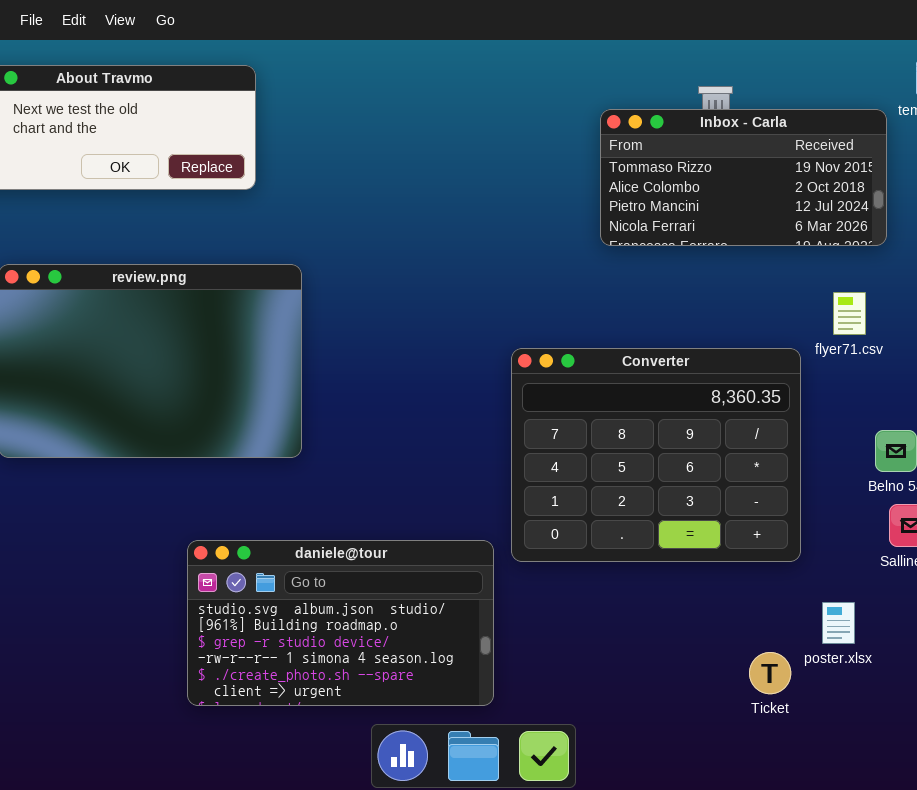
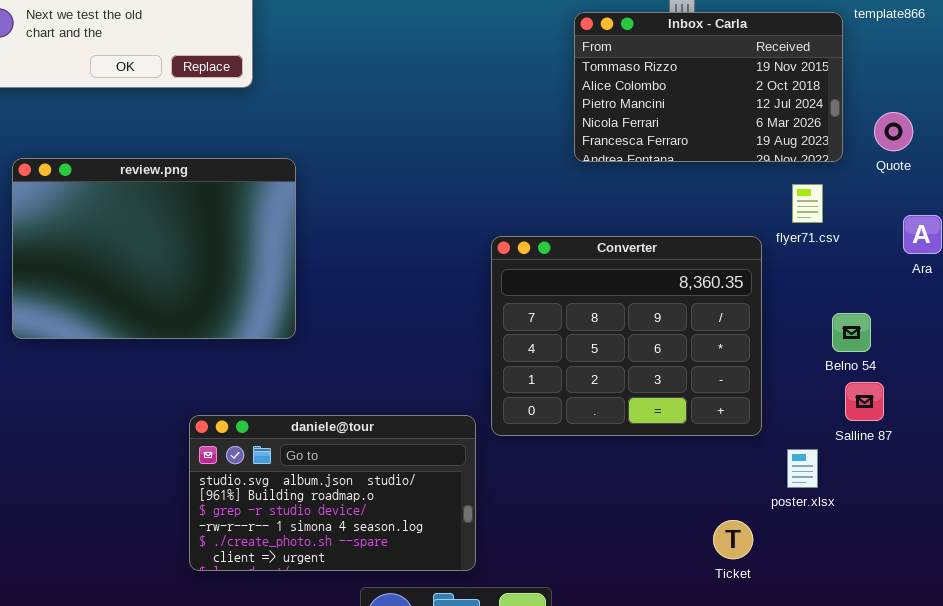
Inbox - Carla: [600,109,887,246] -> [574,12,843,162], resized
poster.xlsx: [822,602,855,644] -> [787,449,818,488], moved

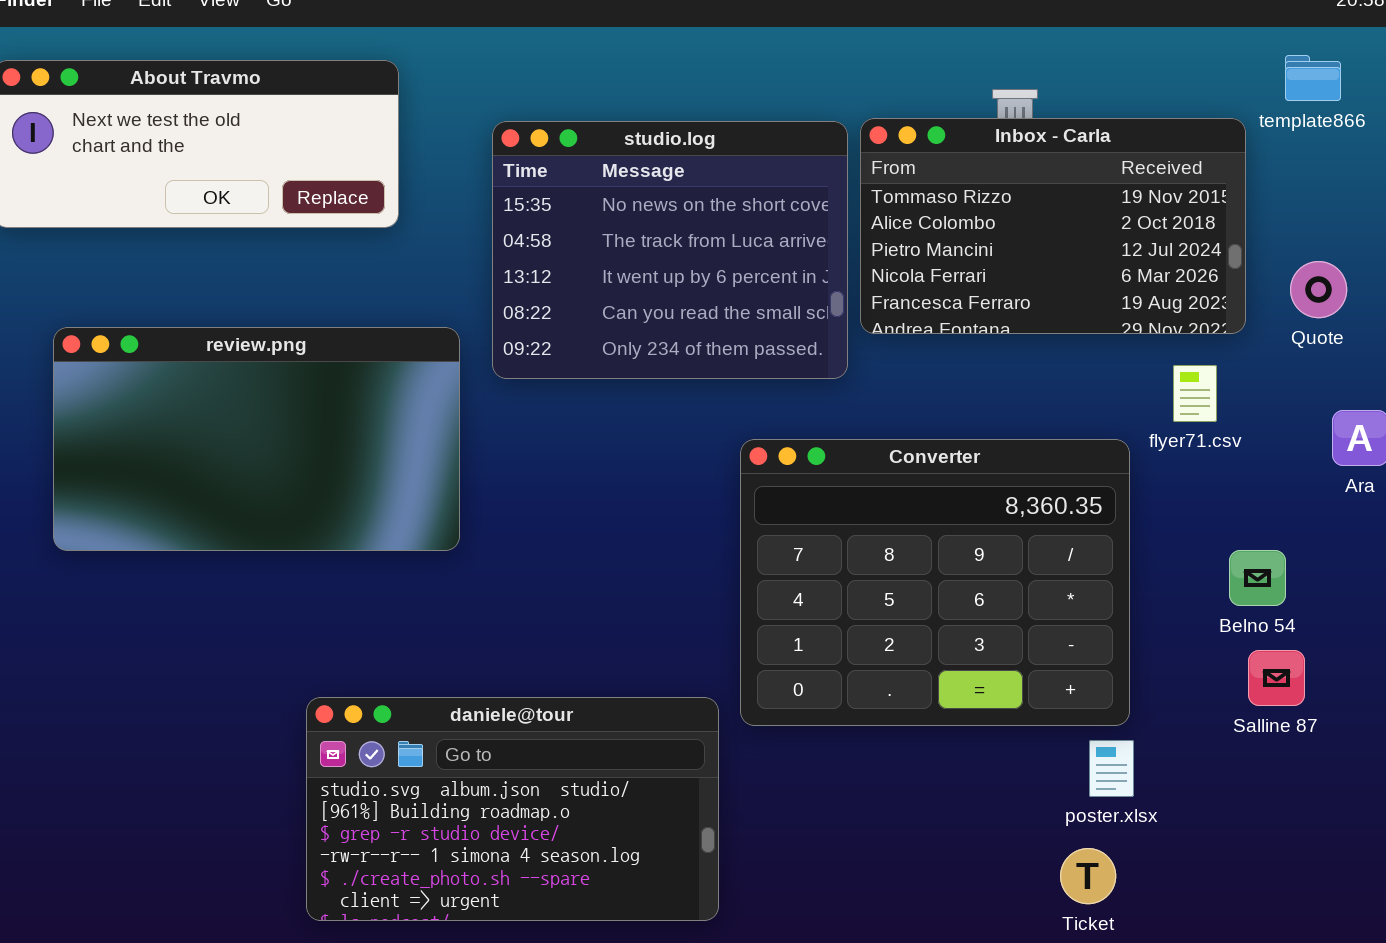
studio.log: none -> [492,121,848,379], opened
review.png: [12,158,296,339] -> [53,327,460,551], resized
poster.xlsx: [787,449,818,488] -> [1089,740,1134,797], moved

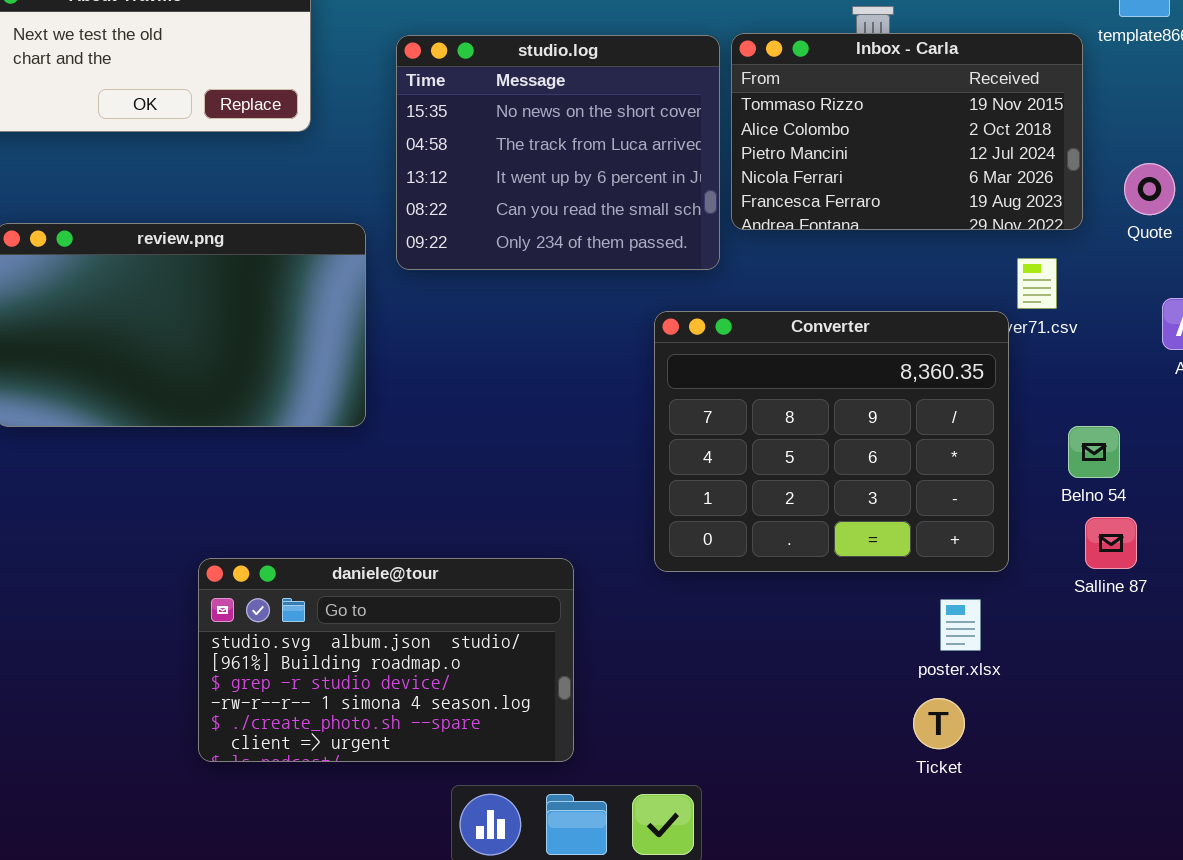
Converter: [740,439,1130,726] -> [654,311,1009,572], moved
daniele@tour: [306,697,719,921] -> [198,558,574,762], moved

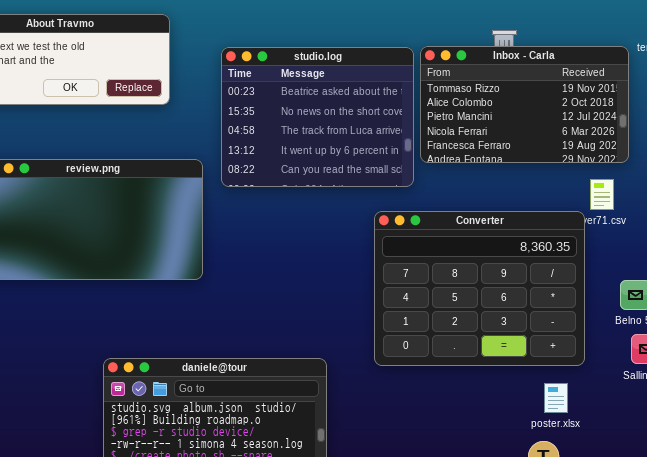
studio.log: [396,35,720,270] -> [221,47,414,187], scrolled up 1 row

